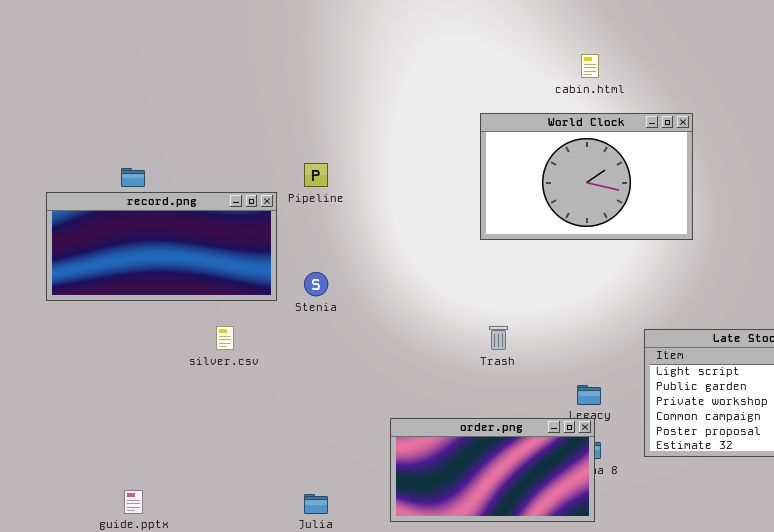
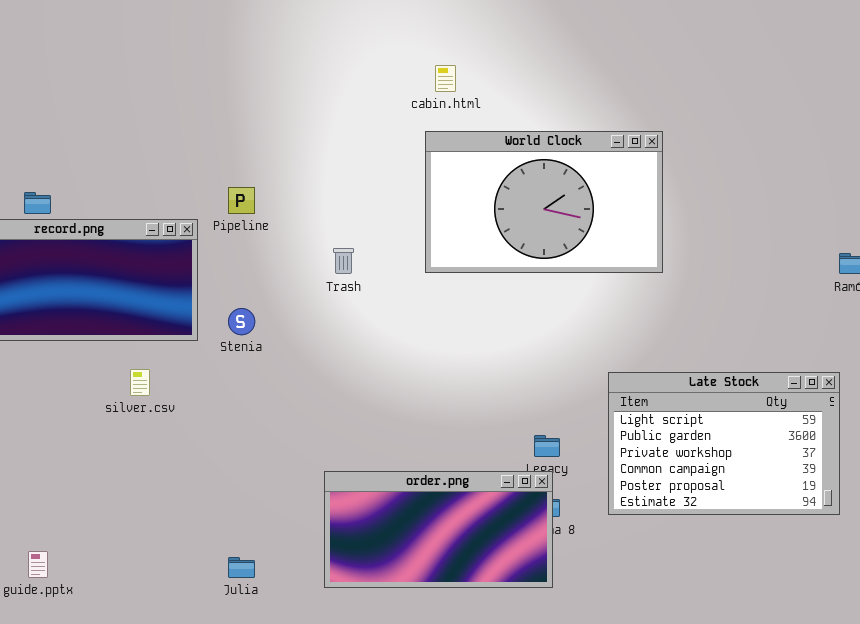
cabin.html: [581,54,599,78] -> [435,65,456,92], moved
Trash: [489,326,508,350] -> [333,248,354,274], moved

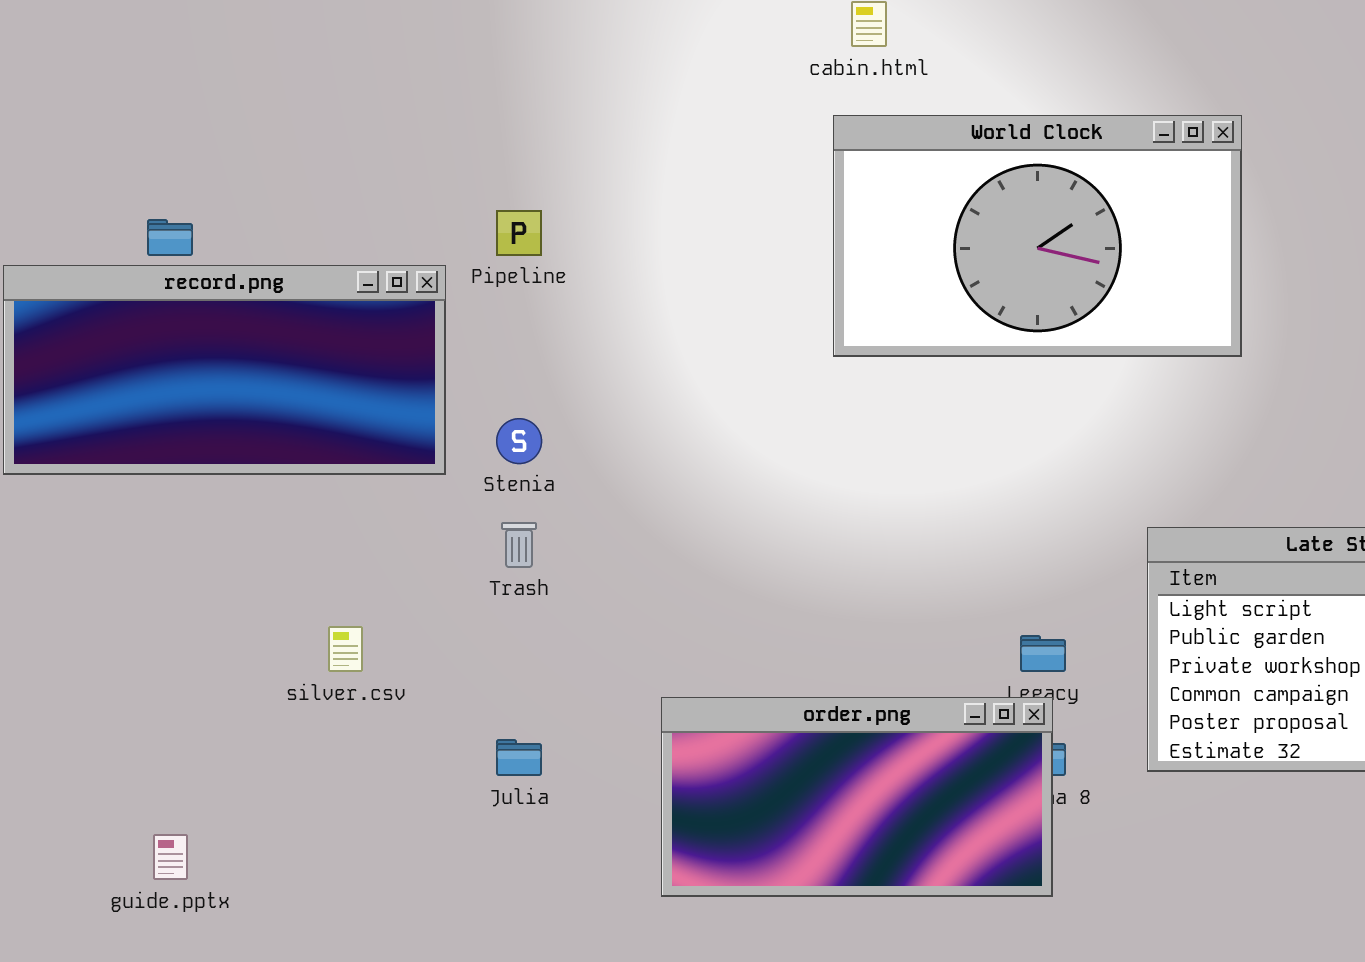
Trash: [333,248,354,274] -> [501,522,537,568], moved
silver.csv: [130,369,150,396] -> [328,626,363,672], moved
Julia: [228,557,255,578] -> [496,739,542,776], moved

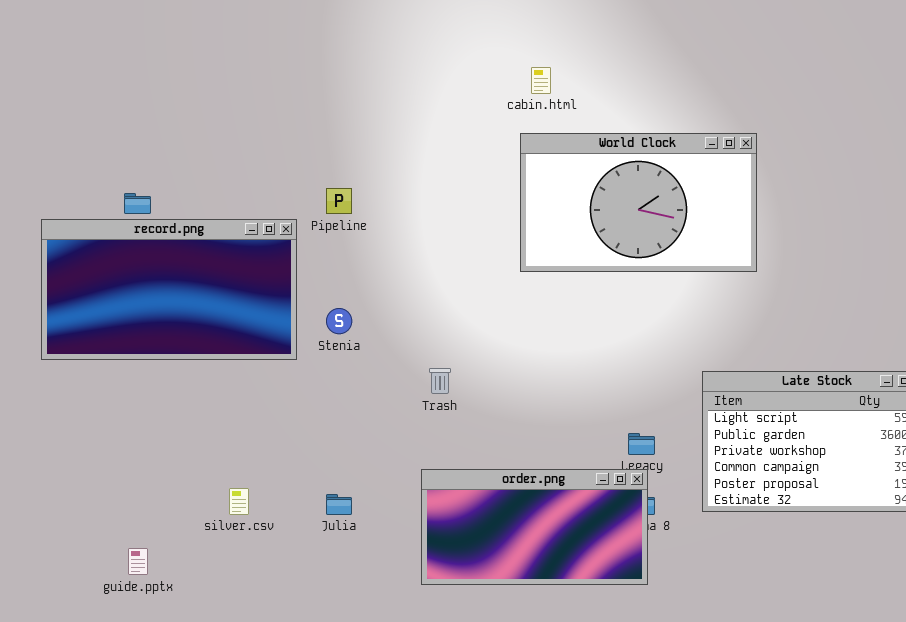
record.png: [3,265,446,475] -> [41,219,297,360], resized
Trash: [501,522,537,568] -> [429,368,451,394], moved
silver.csv: [328,626,363,672] -> [229,488,249,515], moved

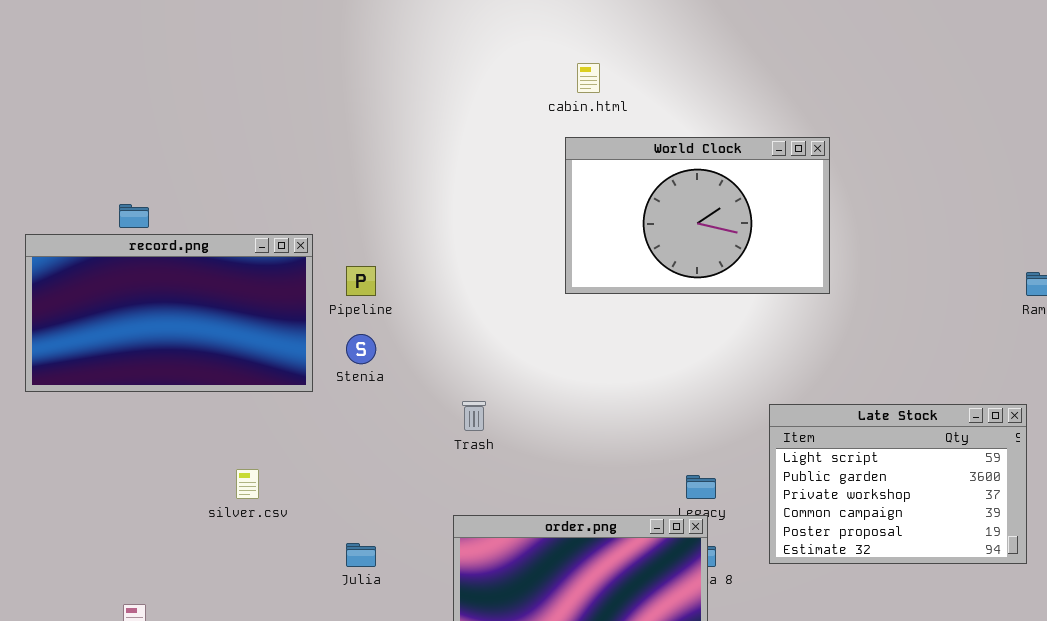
Pipeline: [326,188,352,214] -> [346,266,376,296], moved
silver.csv: [229,488,249,515] -> [236,469,259,499], moved

